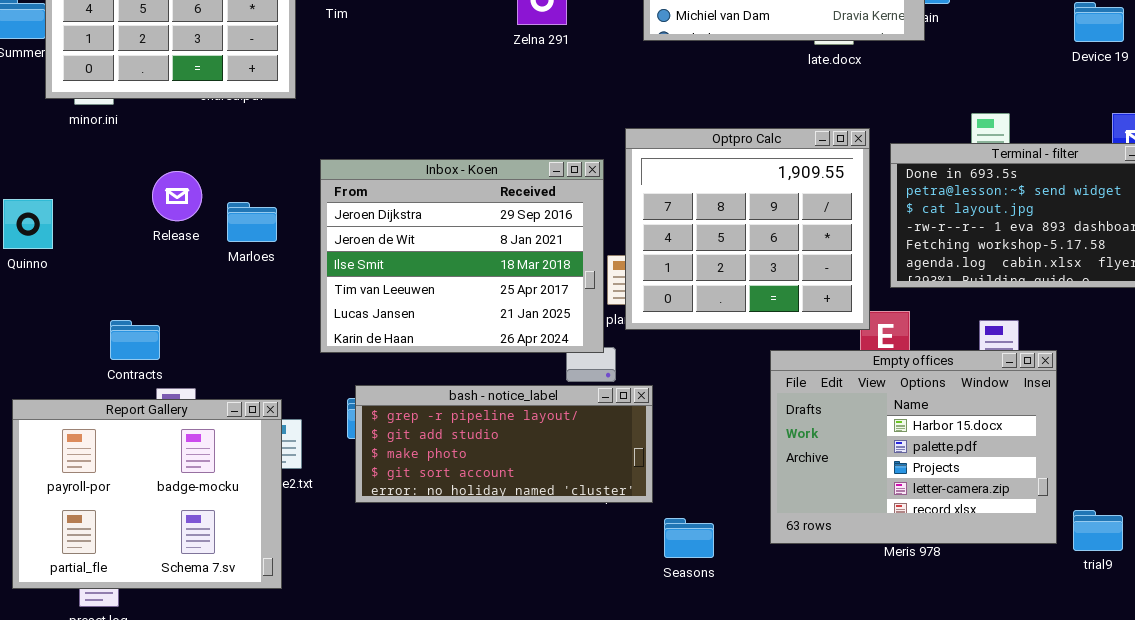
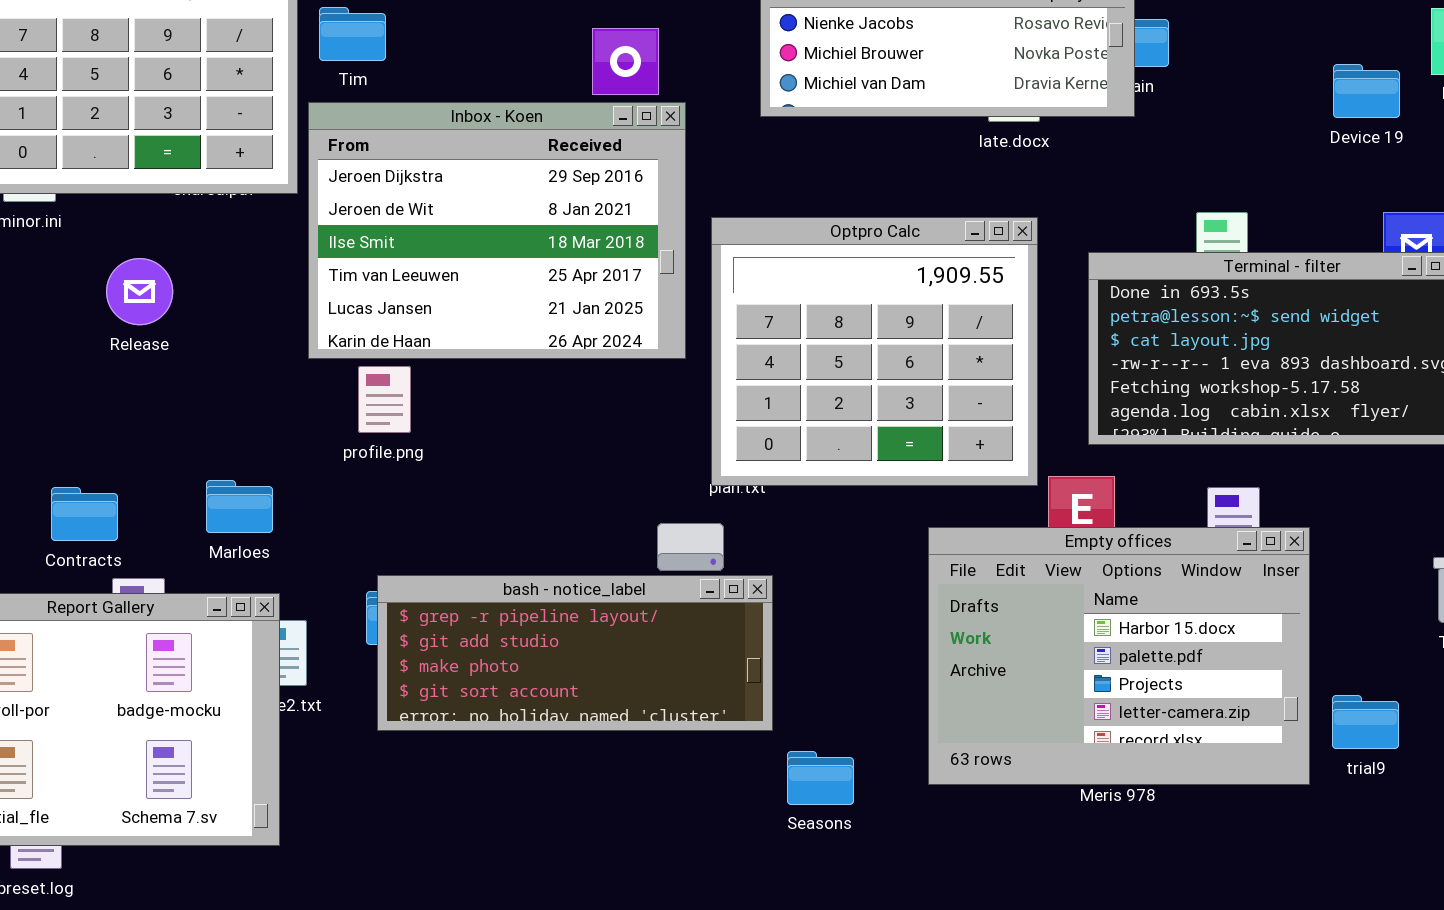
Optpro Calc: [625,128,870,330] -> [711,217,1038,486], moved
Inbox - Koen: [320,159,604,353] -> [308,102,686,359], moved
Release: [152,171,202,221] -> [106,258,173,325], moved
Marloes: [227,202,277,242] -> [206,480,273,533], moved
trial9: [1073,510,1123,551] -> [1332,695,1399,749], moved

